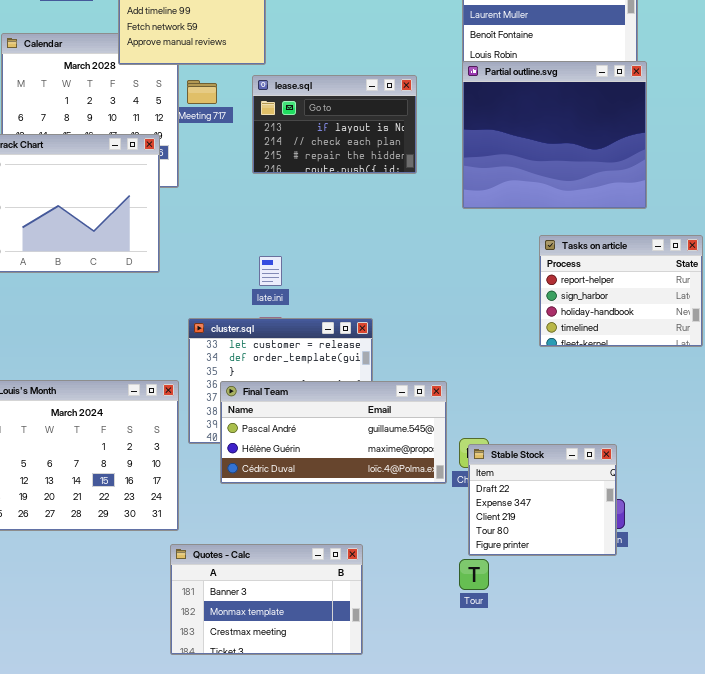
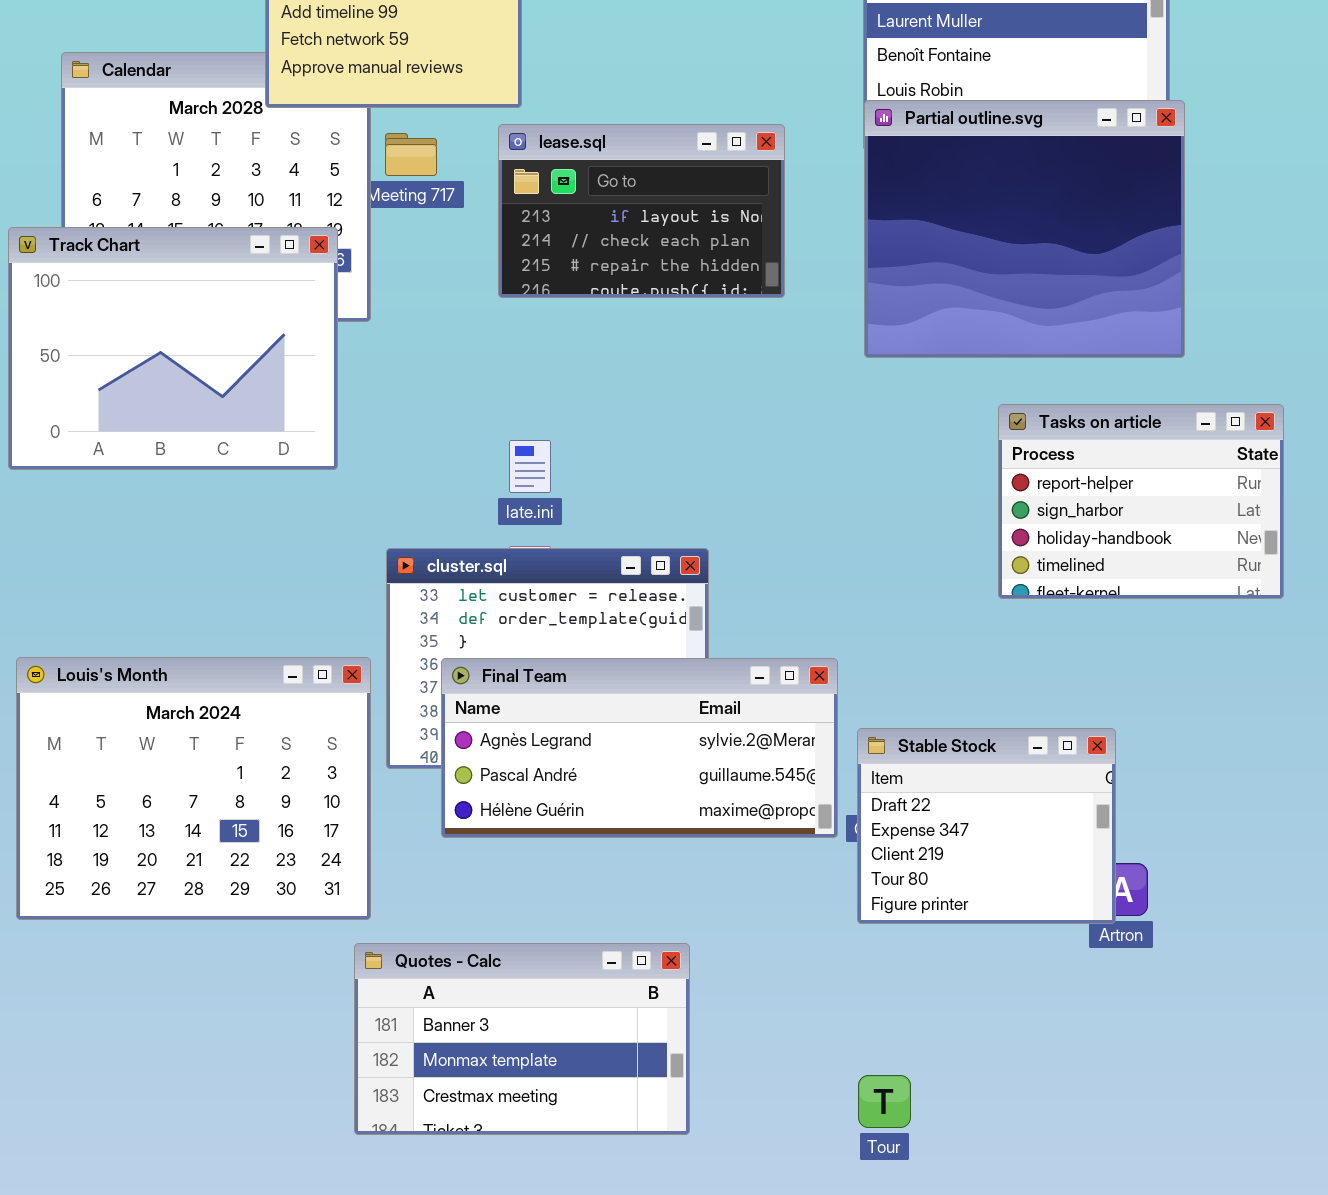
Final Team: [220,381,447,484] -> [441,658,838,838], scrolled up 1 row
Stable Stock: [468,444,617,556] -> [857,728,1116,924], moved
Tour: [459,559,489,590] -> [858,1075,911,1128], moved

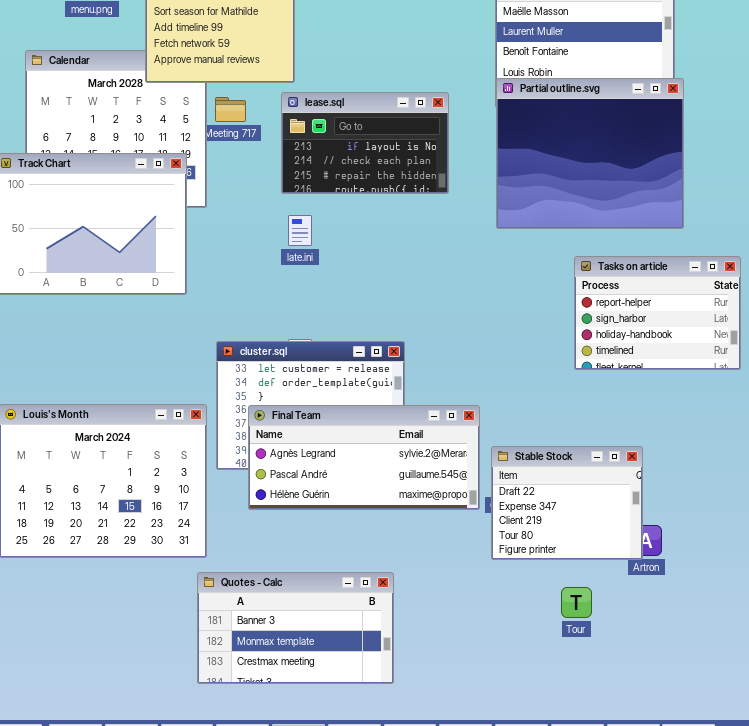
late.ini: [509,440,551,493] -> [288,215,312,246], moved
Tour: [858,1075,911,1128] -> [561,587,592,618], moved

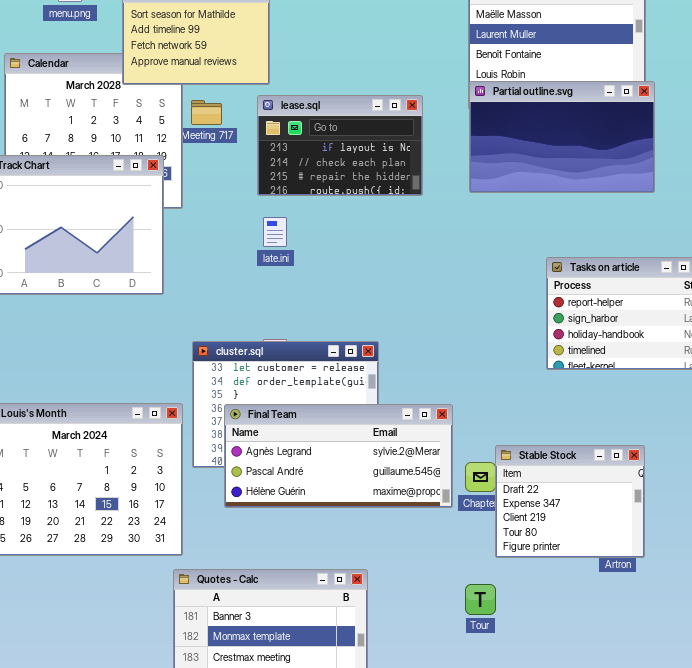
Partial outline.svg: [496,78,684,229] -> [469,81,655,193], resized
Stable Stock: [491,446,643,560] -> [495,445,645,558], moved
Tour: [561,587,592,618] -> [465,584,496,615], moved

